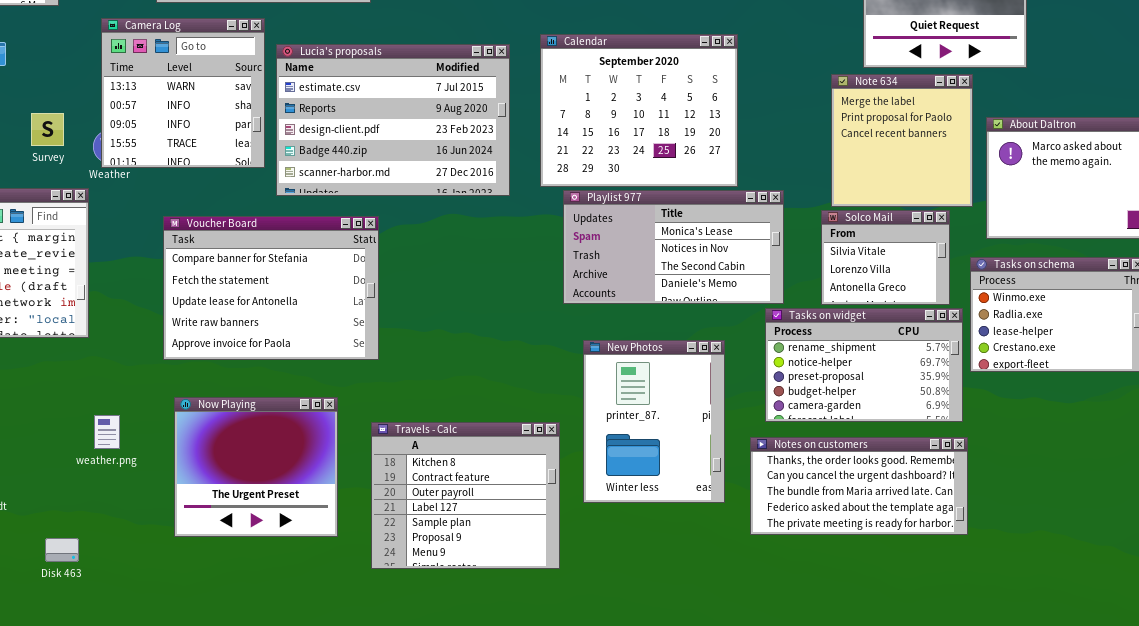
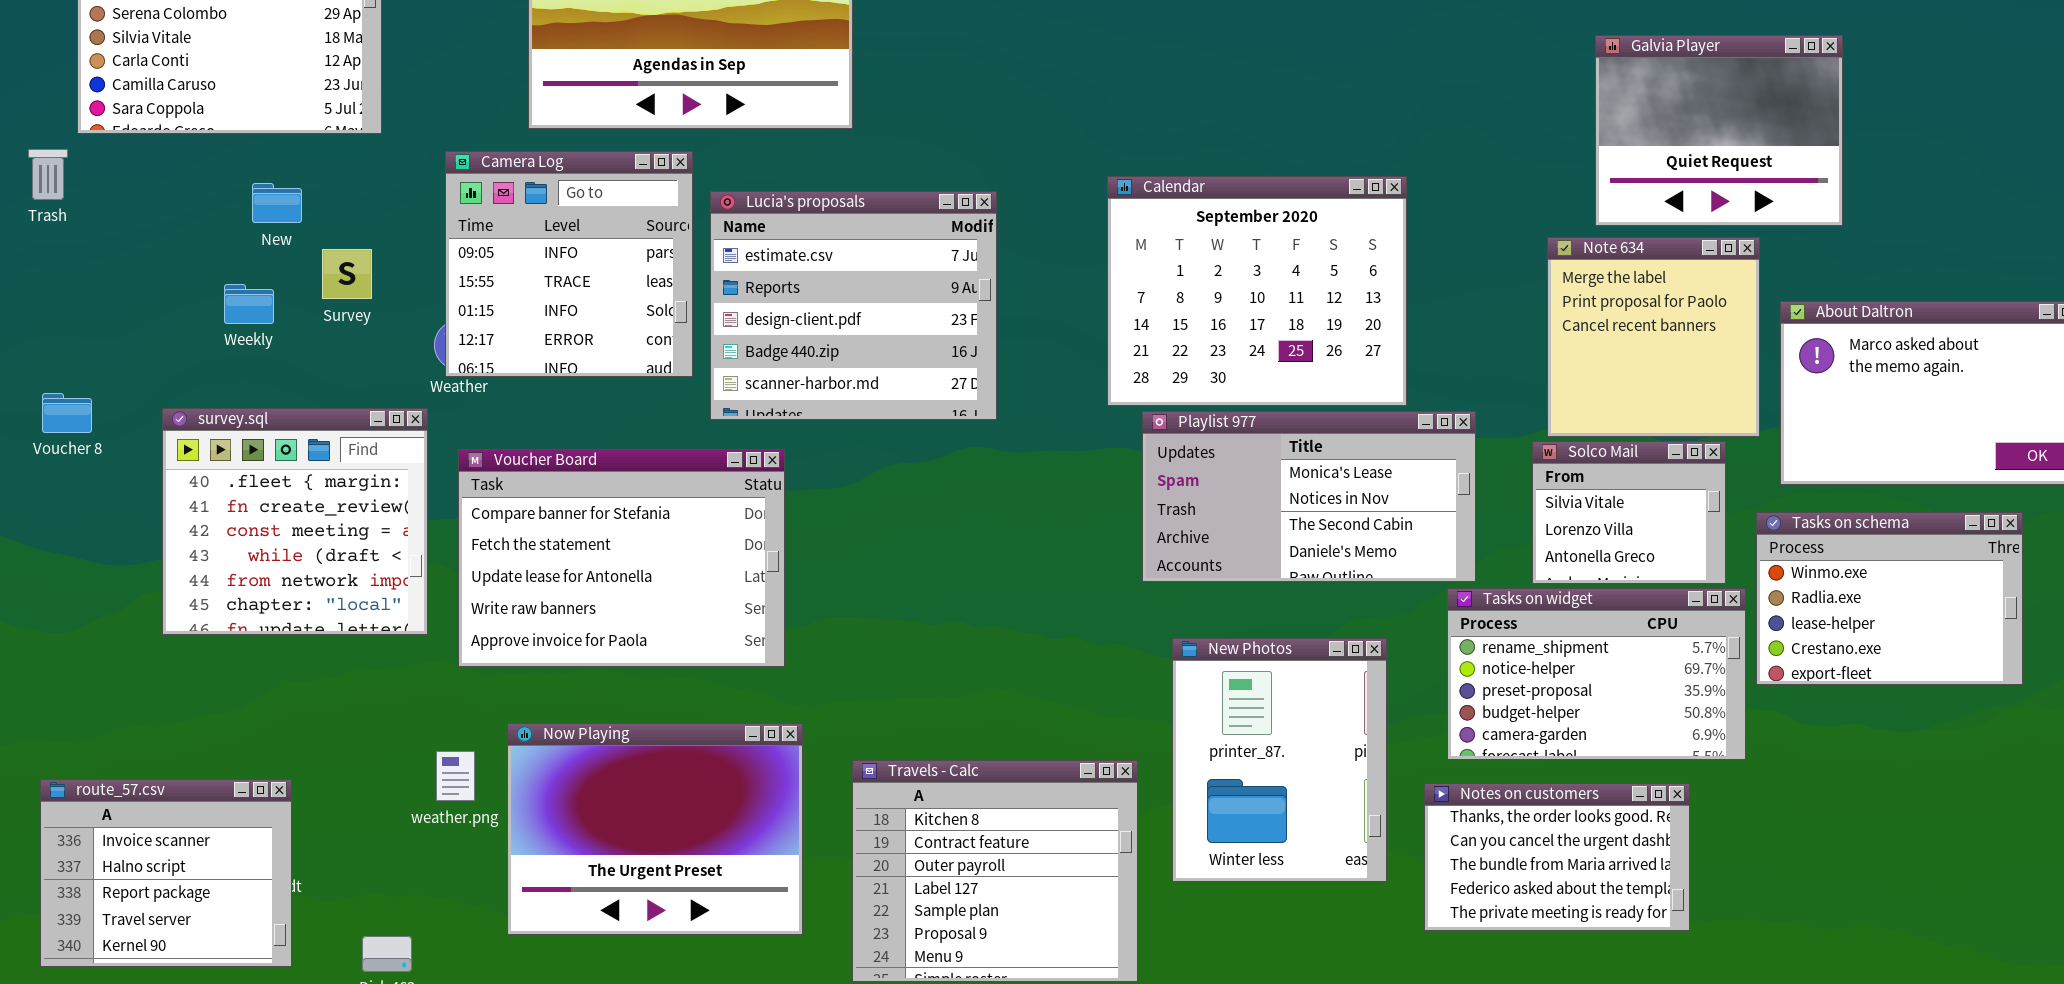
Camera Log: [101,18,265,168] -> [445,151,693,377], scrolled down 2 rows
Lucia's proposals: [276,44,510,196] -> [710,191,997,420], resized
Survey: [31,113,64,146] -> [322,249,372,299], moved
Voucher Board: [163,216,379,360] -> [458,449,785,667], moved
Now Playing: [174,397,338,537] -> [507,723,803,935], resized
Notes on customers: [750,437,968,535] -> [1424,783,1690,931], resized

